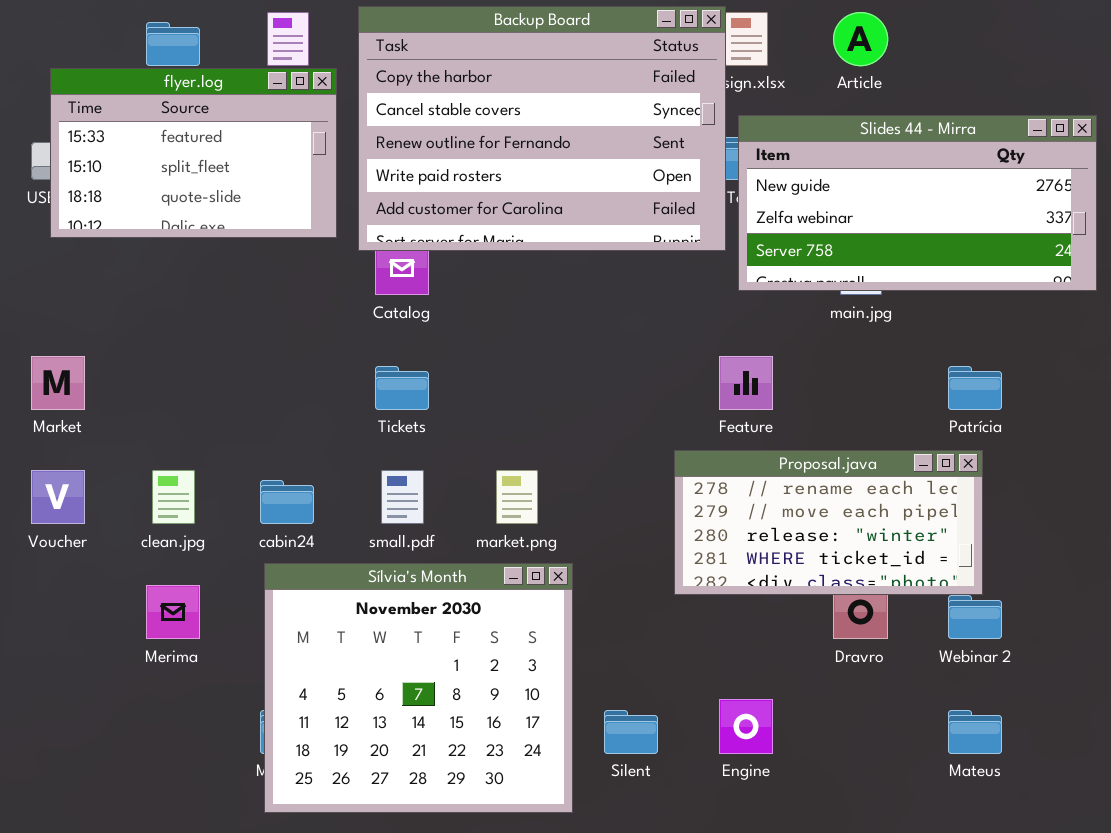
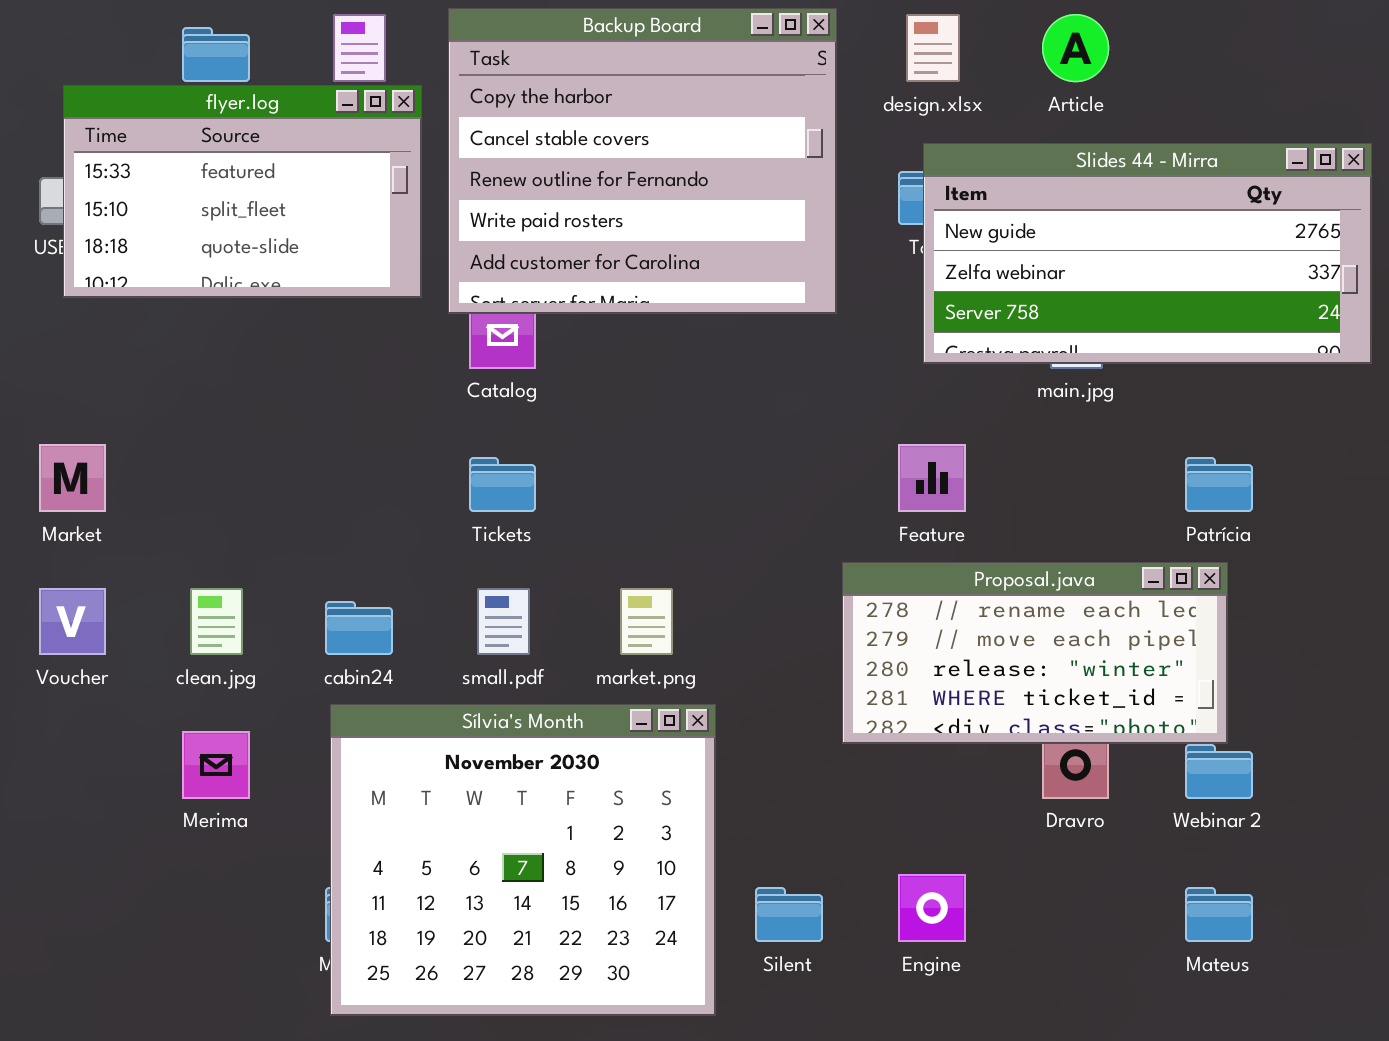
Backup Board: [358,6,726,251] -> [448,8,837,314], resized

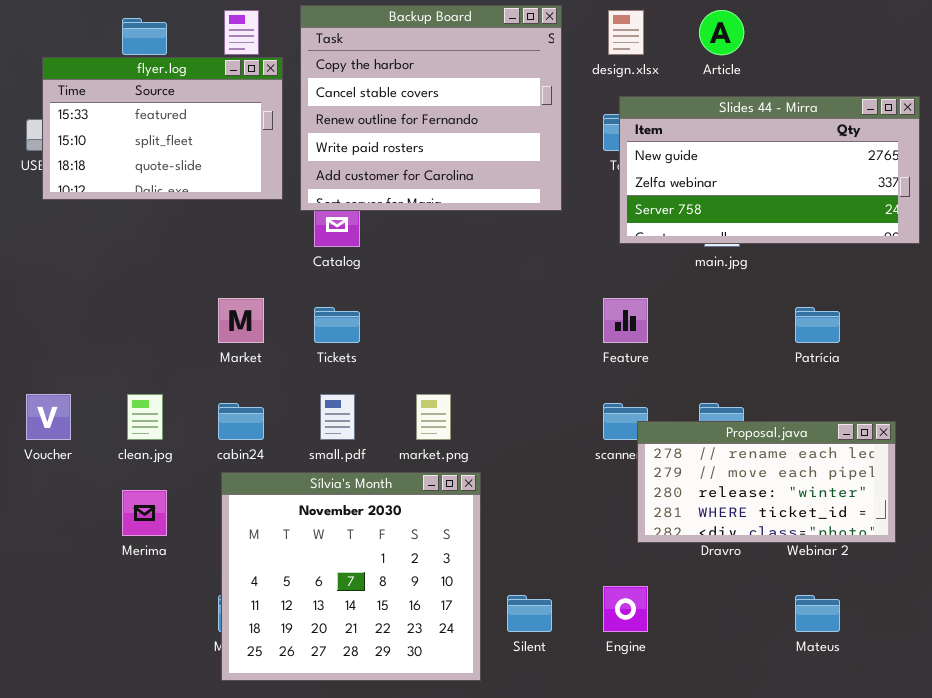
Market: [39,444,106,512] -> [218,298,264,343], moved
Proposal.java: [842,562,1228,744] -> [637,421,896,543], moved

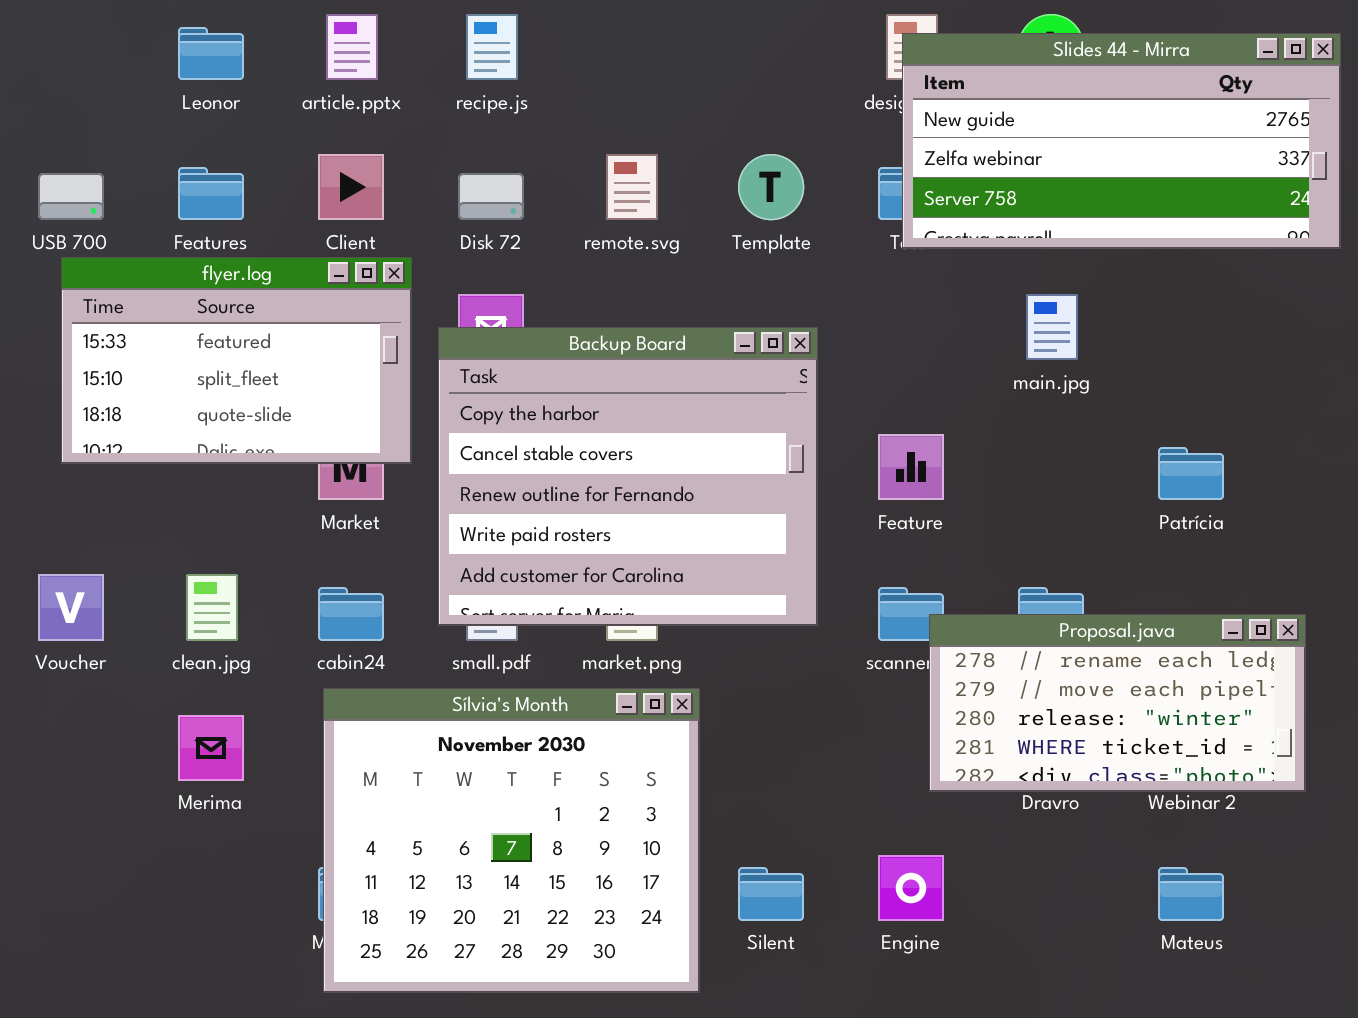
Backup Board: [300,5,562,211] -> [438,327,818,626], moved
flyer.log: [42,57,283,200] -> [61,257,412,464], moved
Slides 44 - Mirra: [619,96,920,244] -> [902,33,1341,249], moved

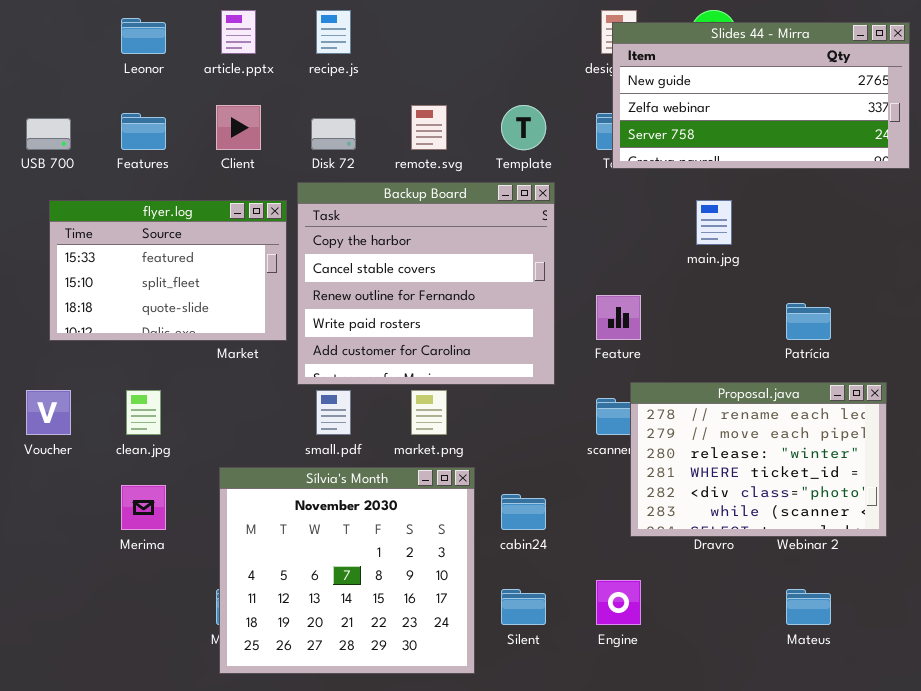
flyer.log: [61,257,412,464] -> [49,200,287,341], moved
Backup Board: [438,327,818,626] -> [297,182,555,385], moved
cabin24: [318,587,384,641] -> [501,494,546,530], moved
Proposal.java: [929,614,1306,792] -> [630,382,887,537], resized

